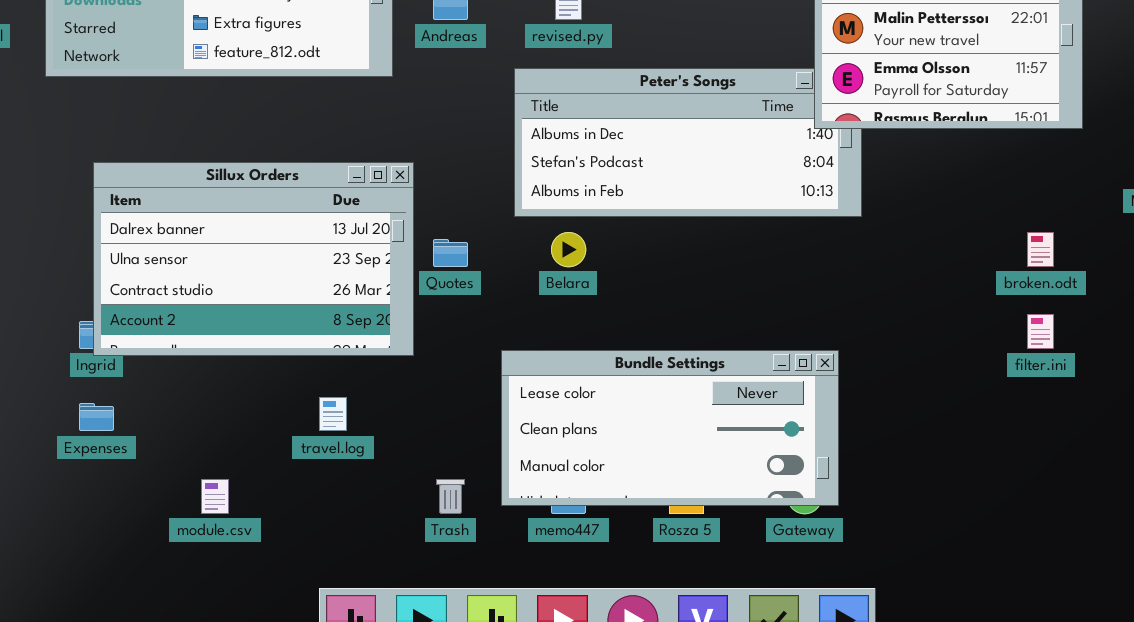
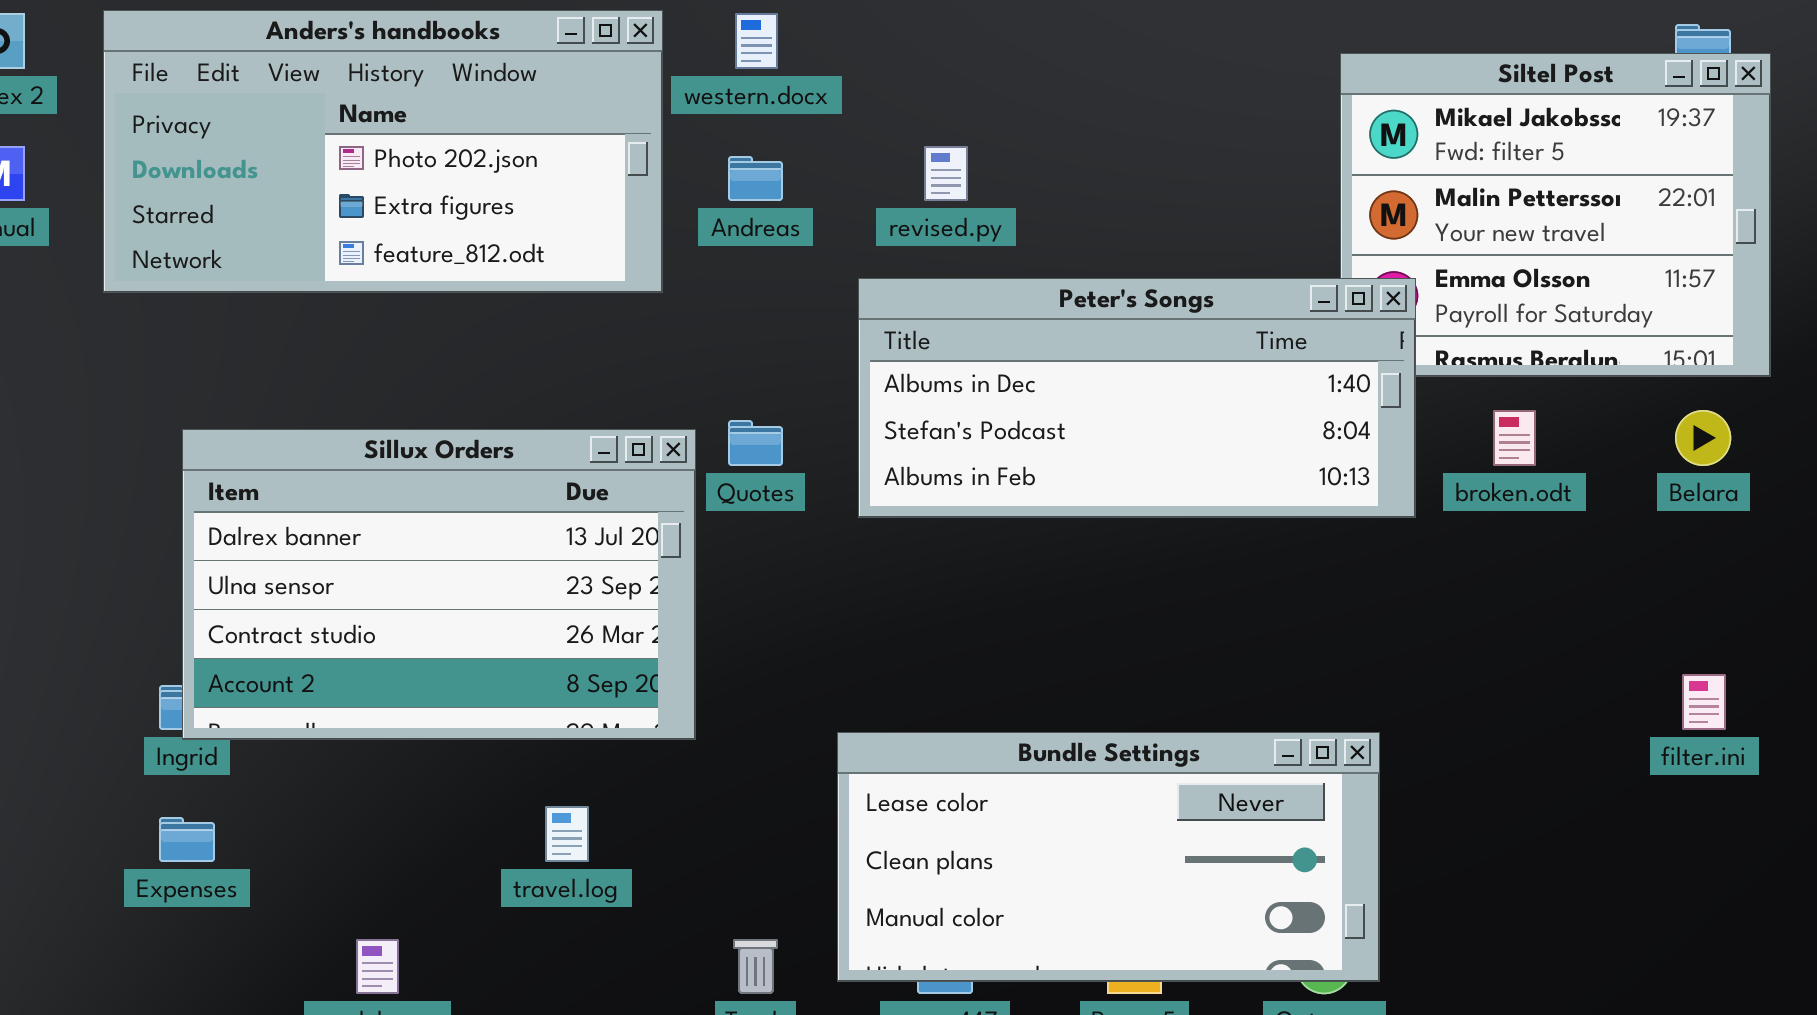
Peter's Songs: [514,68,862,217] -> [858,278,1416,518], raised
Belara: [551,232,586,267] -> [1675,410,1731,466], moved
broken.odt: [1027,232,1054,267] -> [1493,410,1536,466], moved
Quotes: [433,239,468,267] -> [728,420,783,466], moved

